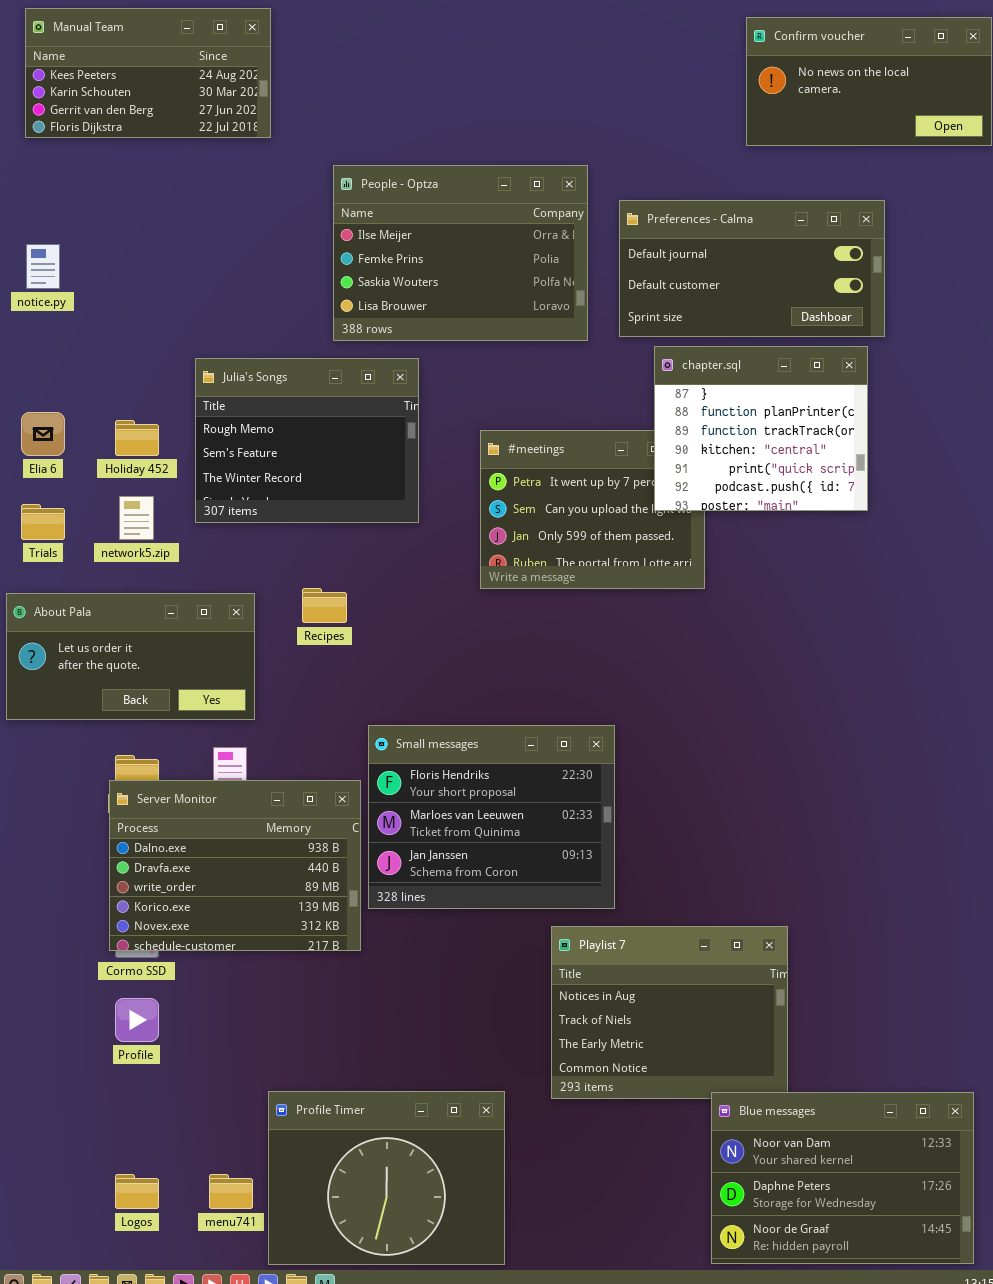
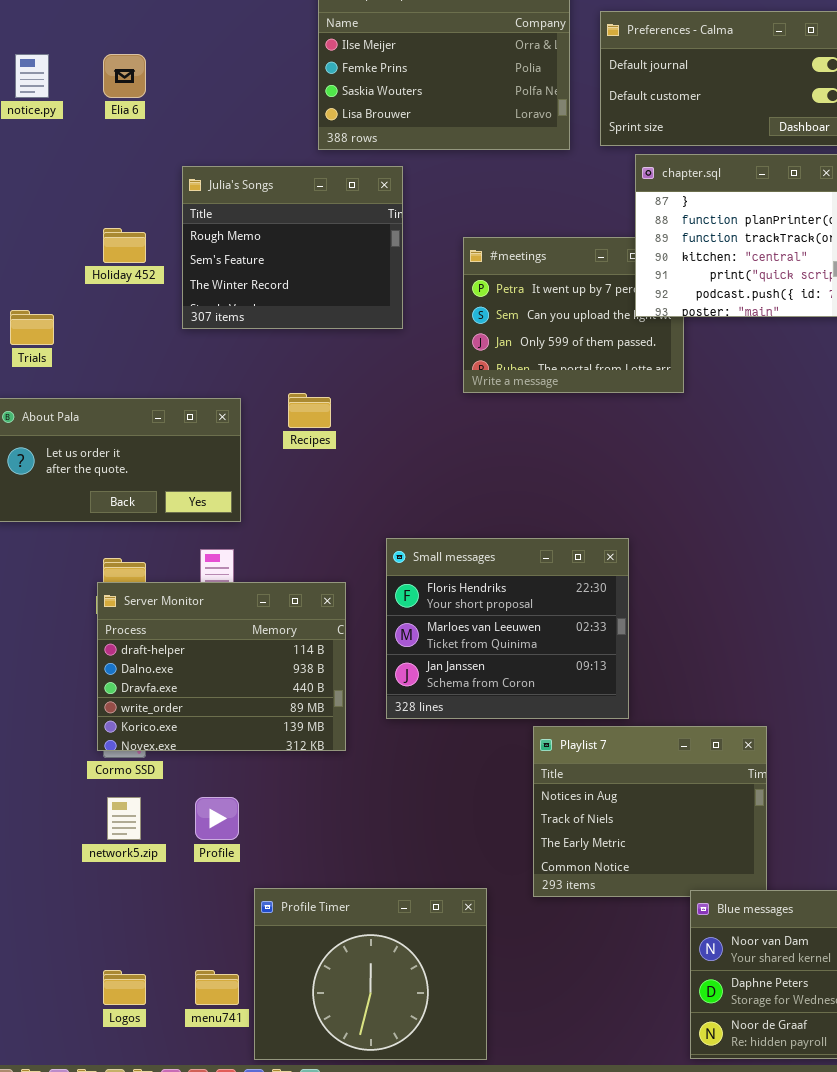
Elia 6: [21,412,65,456] -> [103,54,146,98], moved
network5.zip: [119,496,154,540] -> [107,797,141,840], moved
Small messages: [368,725,615,909] -> [386,538,629,719], moved
Server Monitor: [109,780,361,951] -> [97,582,346,751], scrolled up 1 row
Profile: [115,998,159,1042] -> [195,797,239,840], moved

